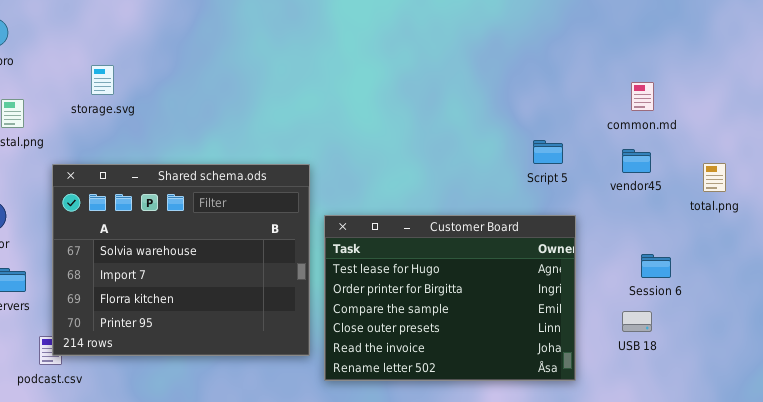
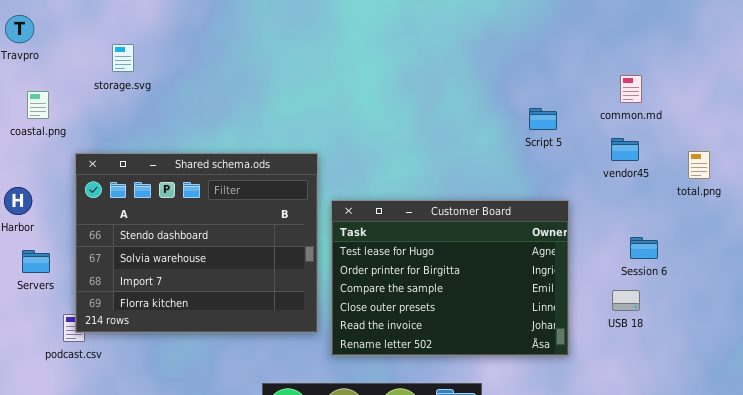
storage.svg: [91,65,114,95] -> [112,44,134,72], moved
Script 5: [533,140,563,164] -> [529,108,557,130], moved
Shared schema.ods: [52,164,310,356] -> [75,153,318,333], scrolled up 1 row

